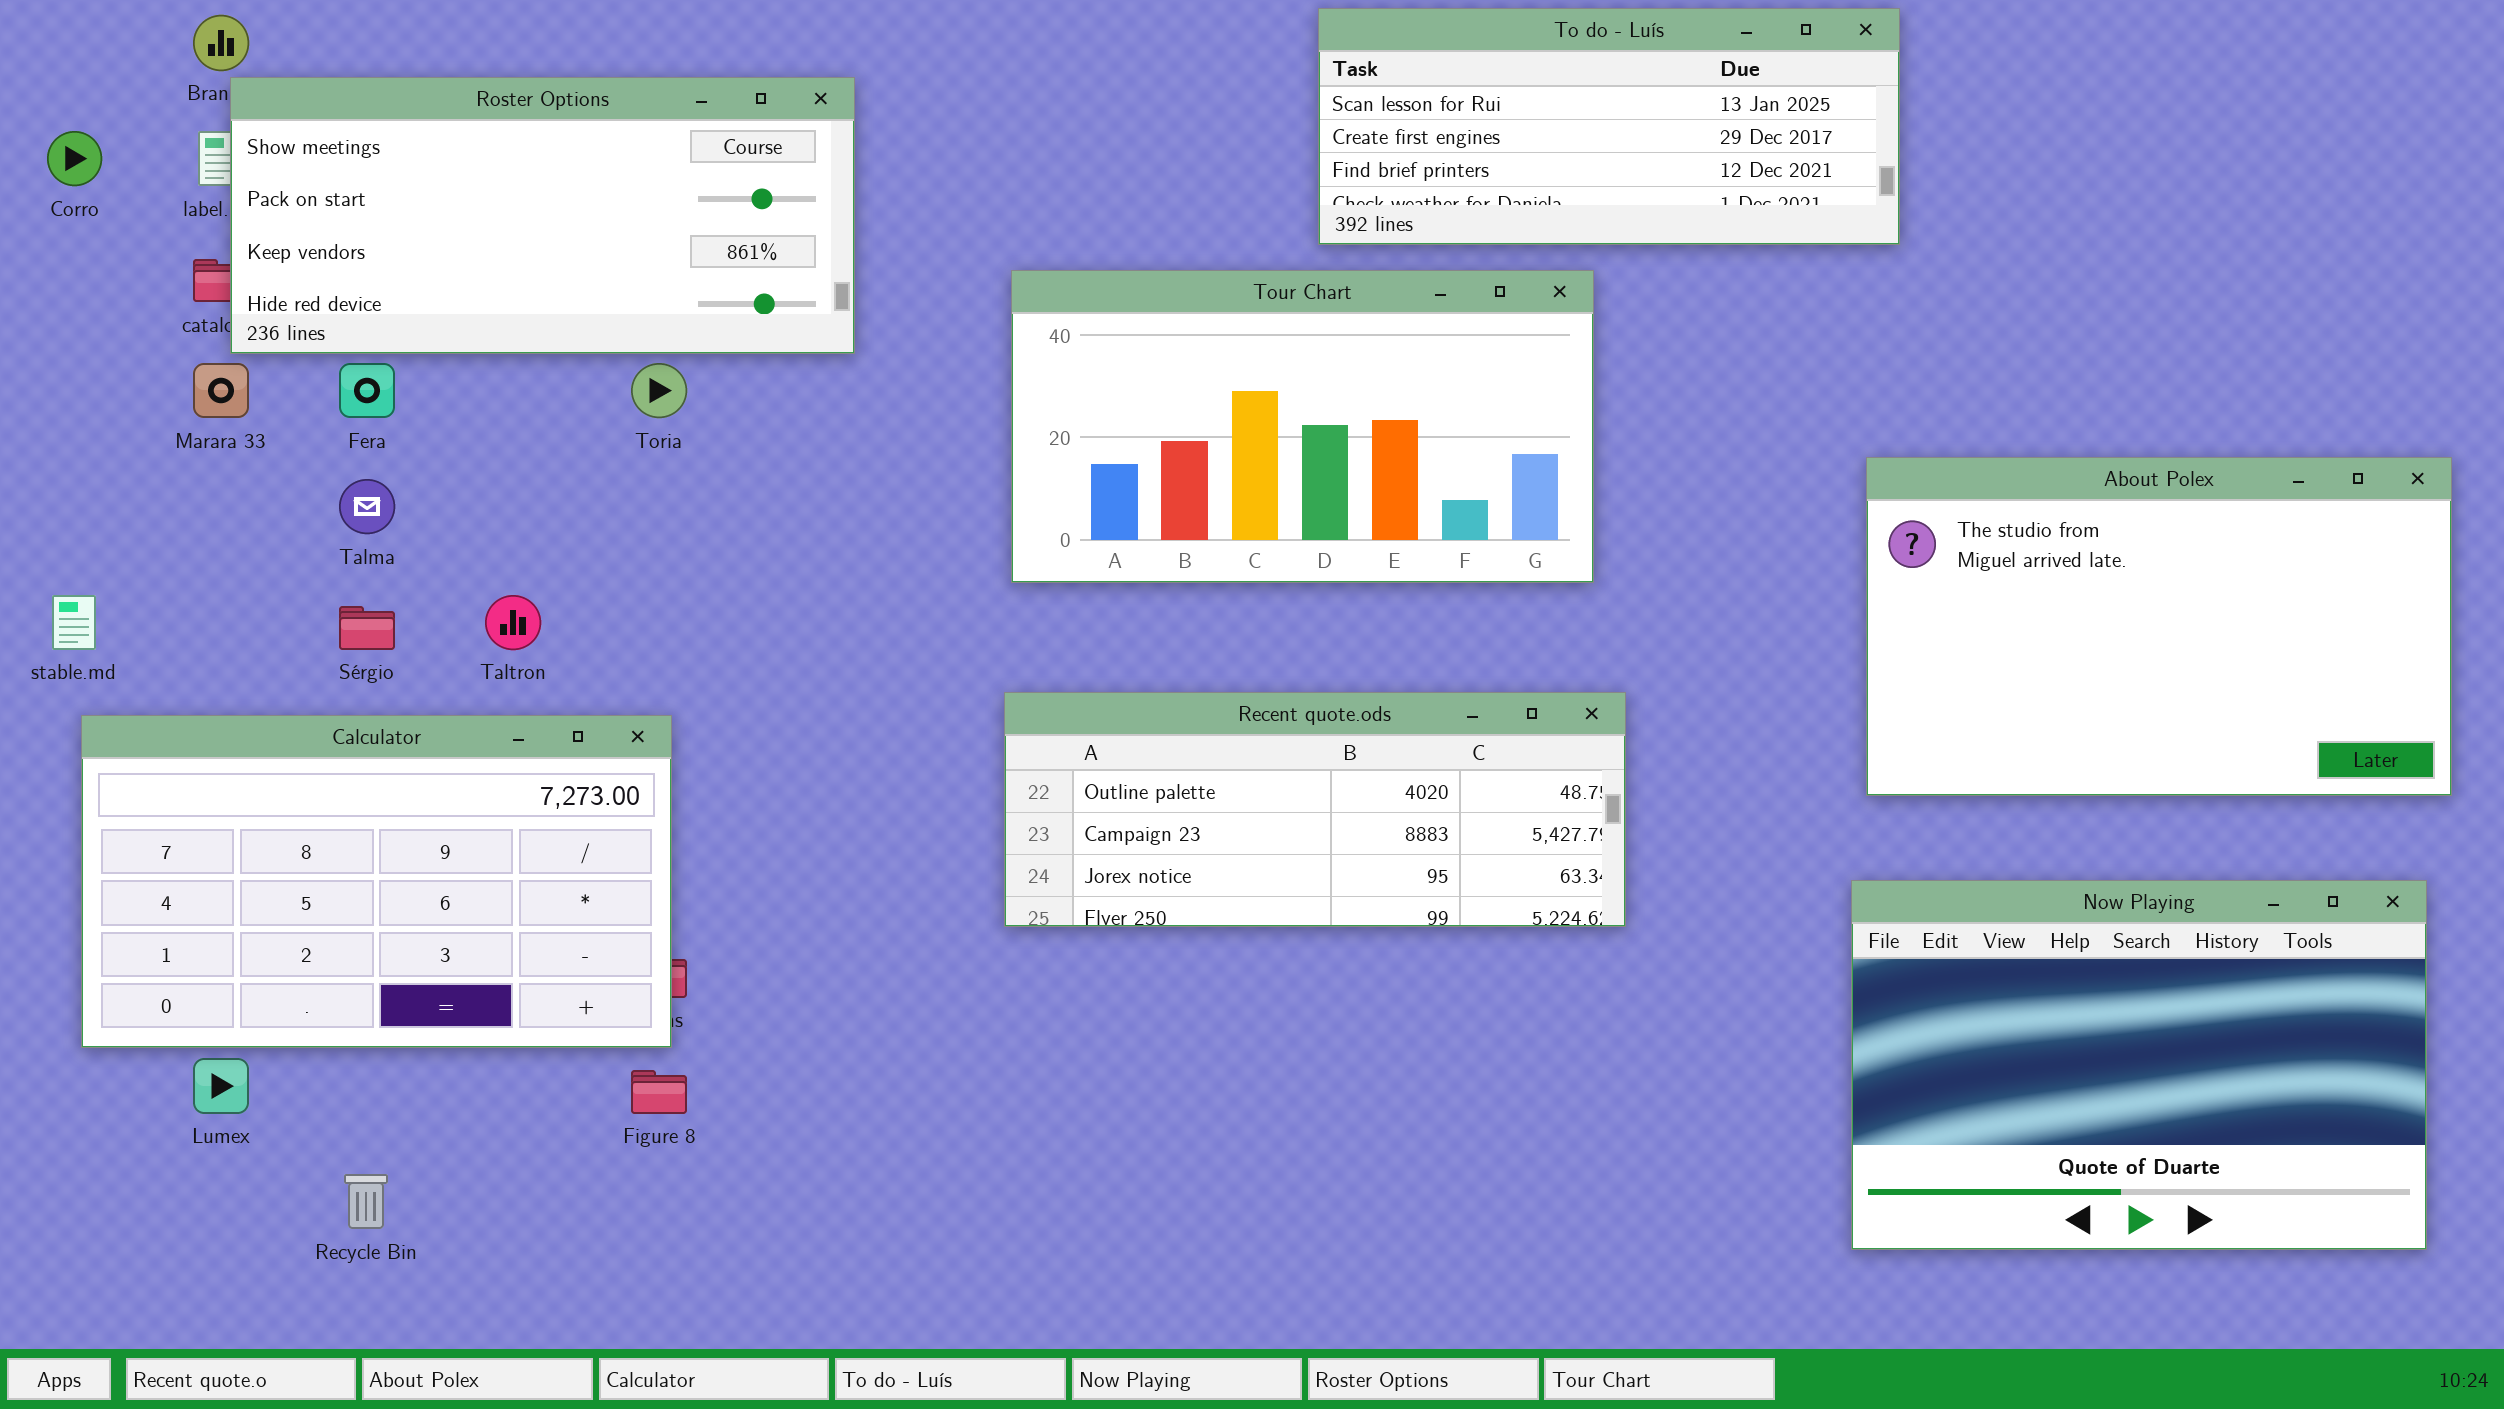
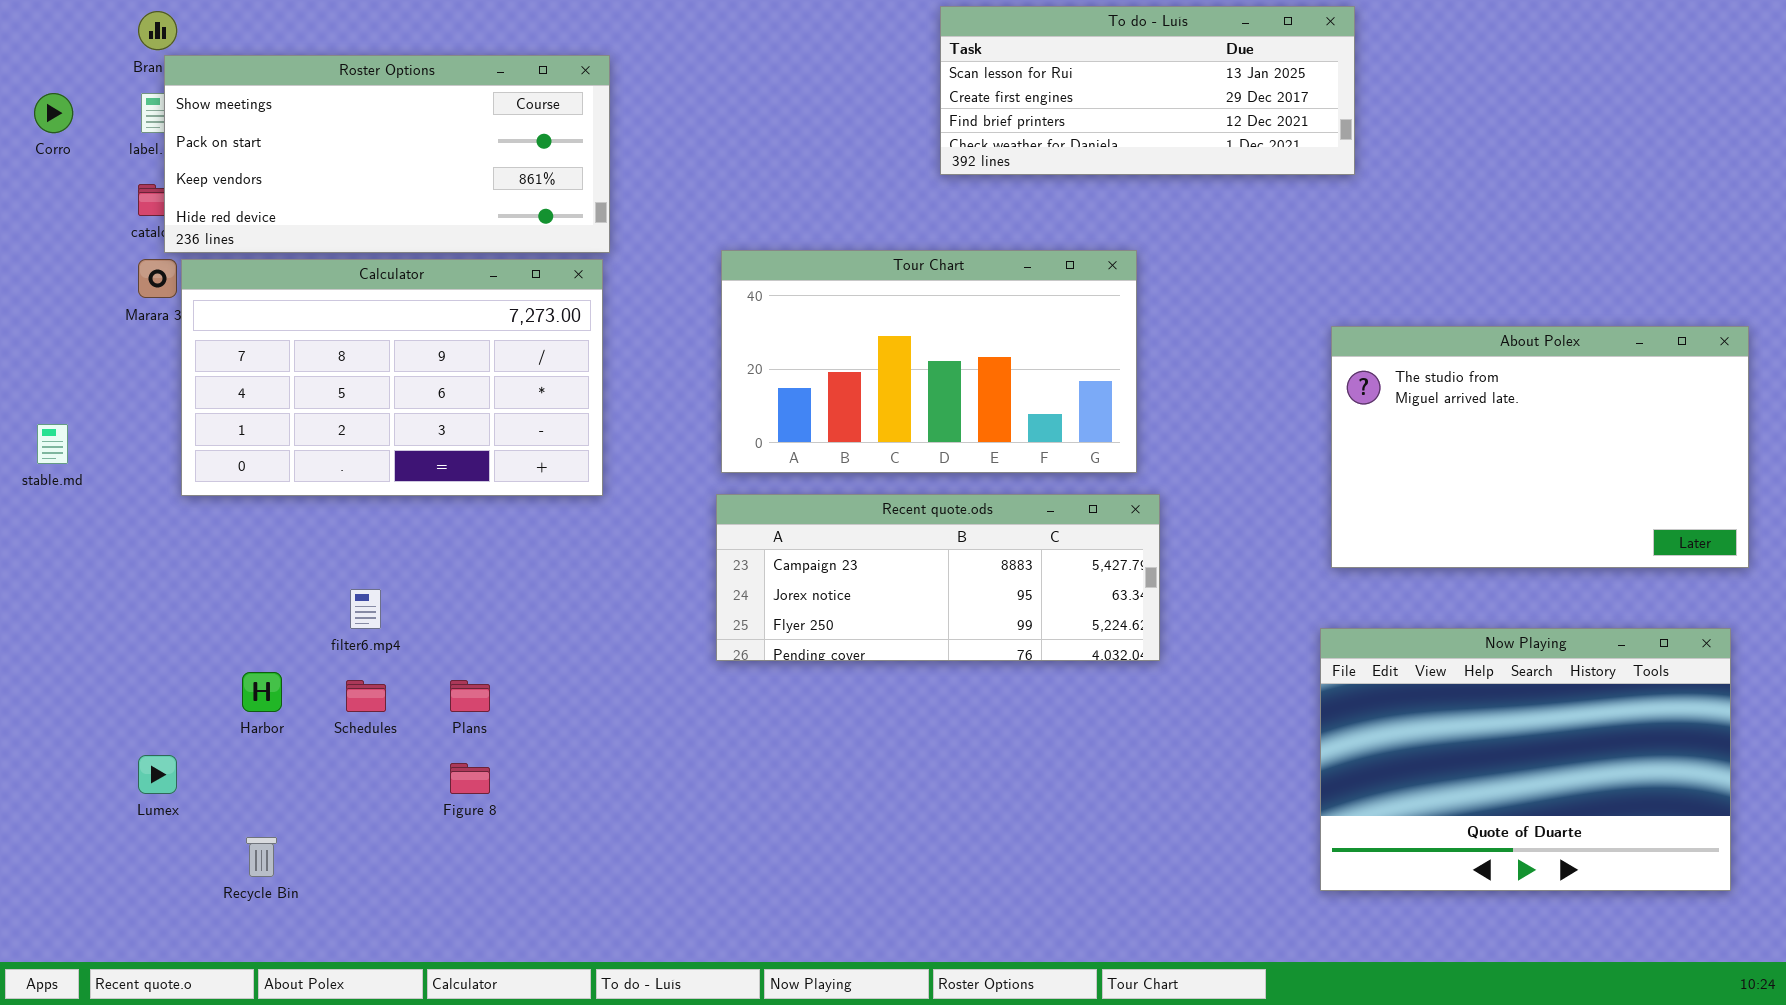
Tour Chart: [1011,270,1594,583] -> [721,250,1137,473], moved
Recent quote.ods: [1004,692,1626,927] -> [716,494,1160,661], scrolled down 1 row
Calculator: [81,715,672,1048] -> [181,259,603,496], moved

